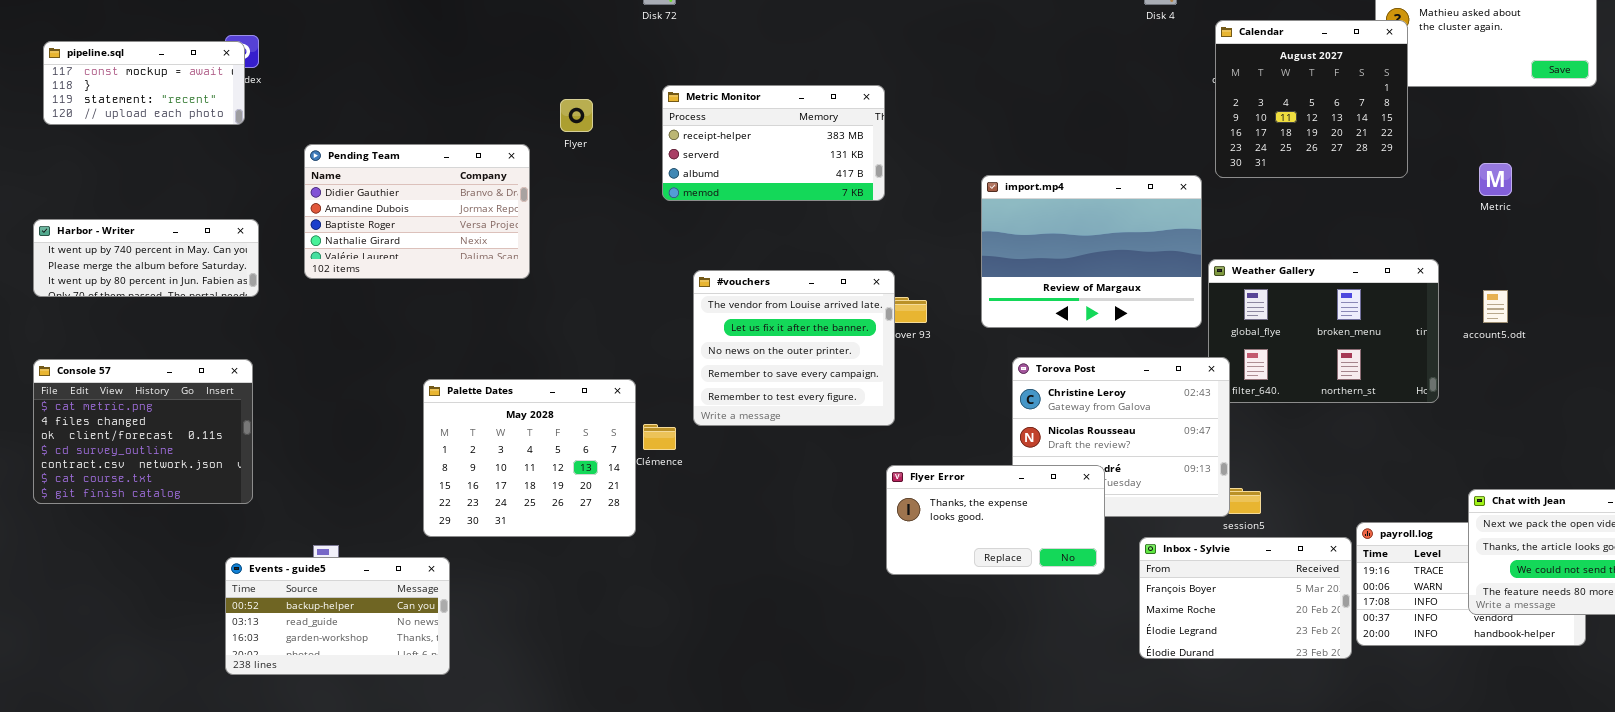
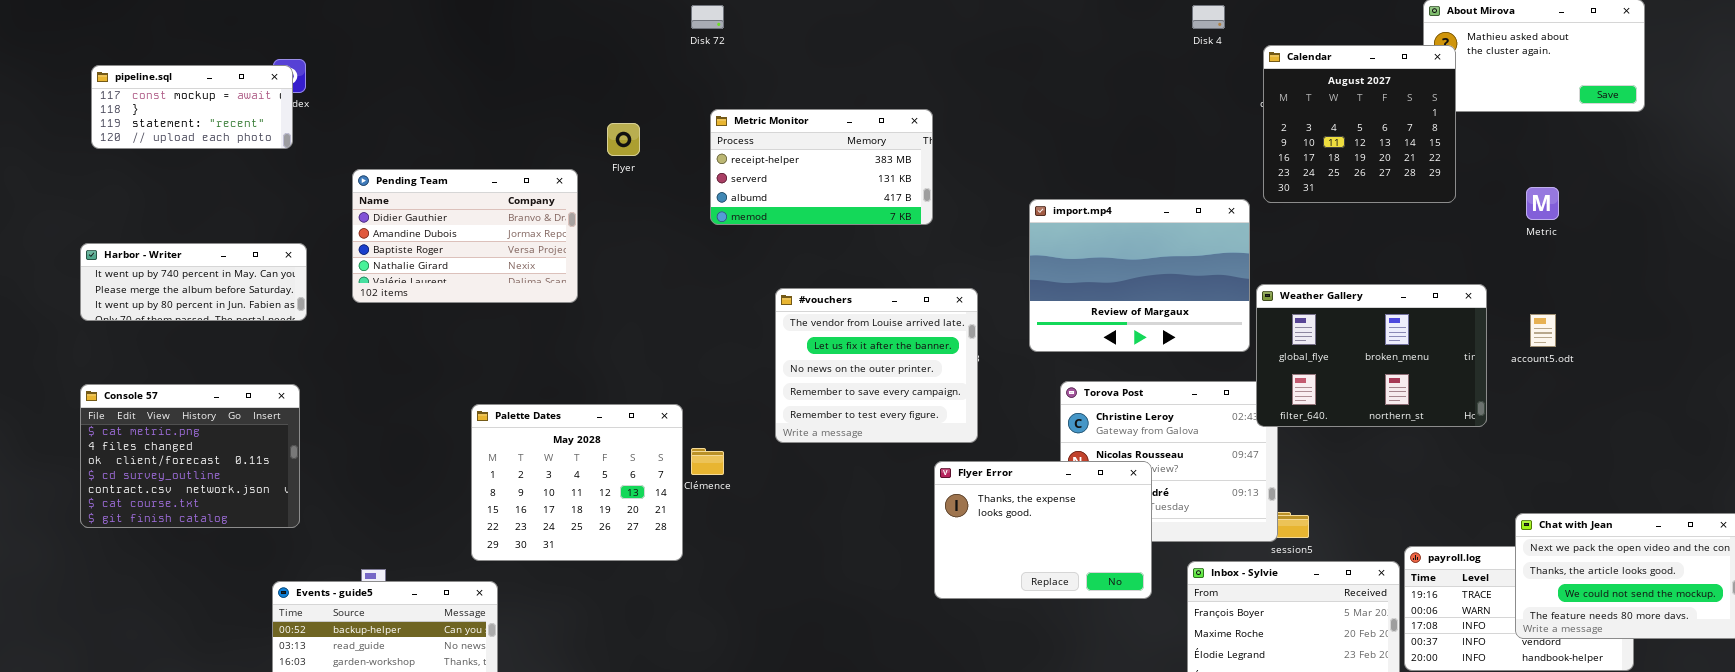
Weather Gallery: [1208,259,1439,403] -> [1256,284,1487,427], raised
#vouchers: [693,270,895,426] -> [775,288,978,443], moved
Flyer Error: [886,465,1105,575] -> [934,461,1152,599], resized

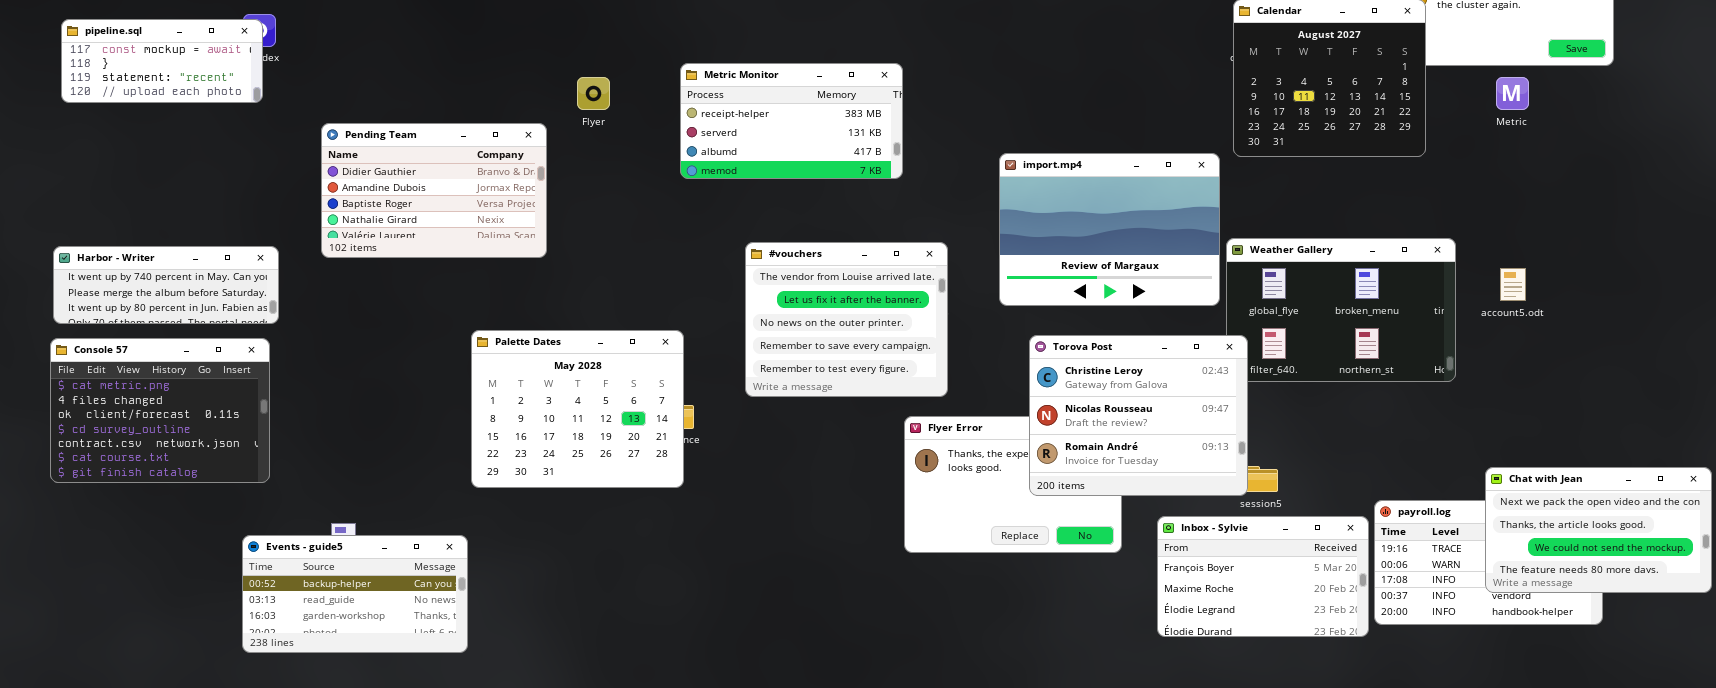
Metric: [1526,187,1559,220] -> [1496,77,1529,110], moved
Harbor - Writer: [80,243,307,321] -> [53,246,279,324], moved
Torova Post: [1060,381,1278,542] -> [1029,335,1248,496], raised
Palette Dates: [471,404,683,561] -> [471,330,684,488], moved

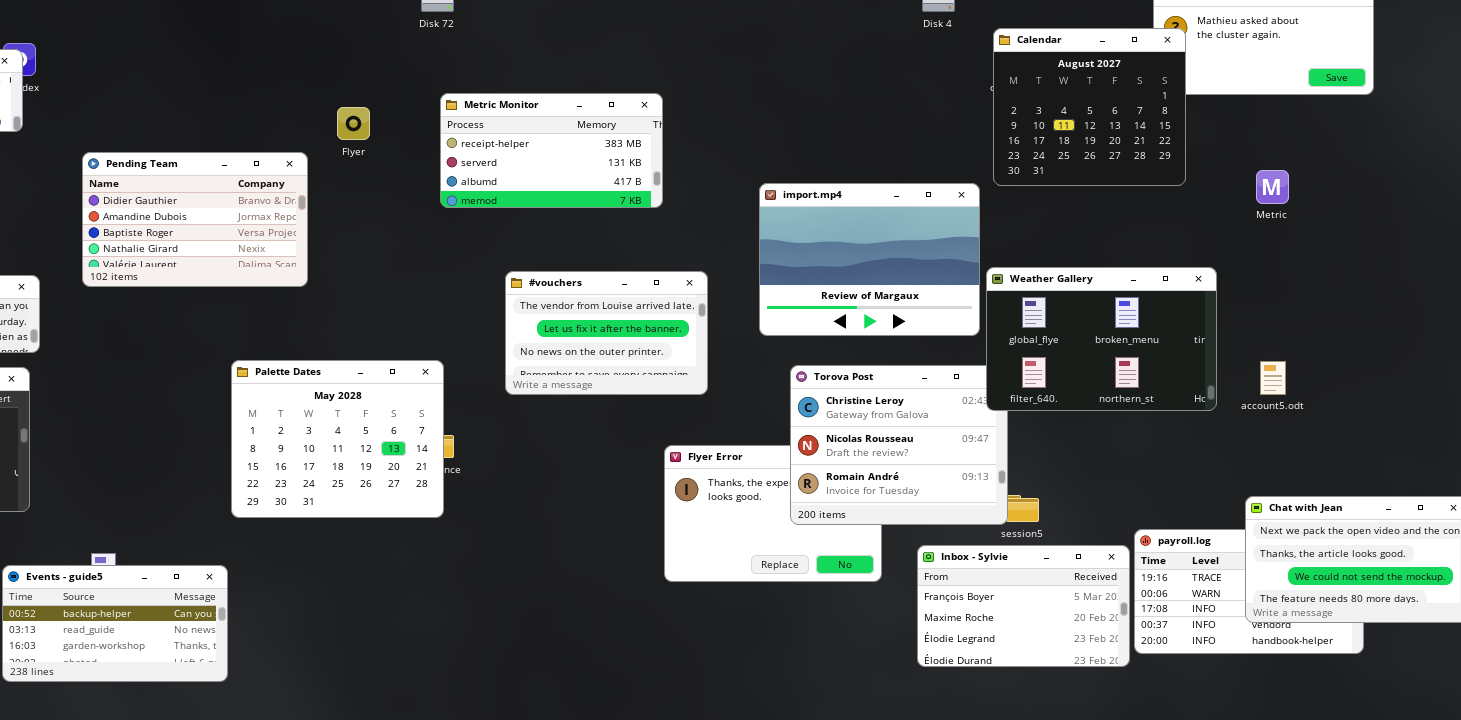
Metric: [1496,77,1529,110] -> [1256,170,1289,204], moved
Weather Gallery: [1226,238,1456,382] -> [986,267,1217,411], raised
#vouchers: [745,242,948,397] -> [505,271,708,395], resized
account5.odt: [1500,268,1526,301] -> [1260,361,1286,395], moved

